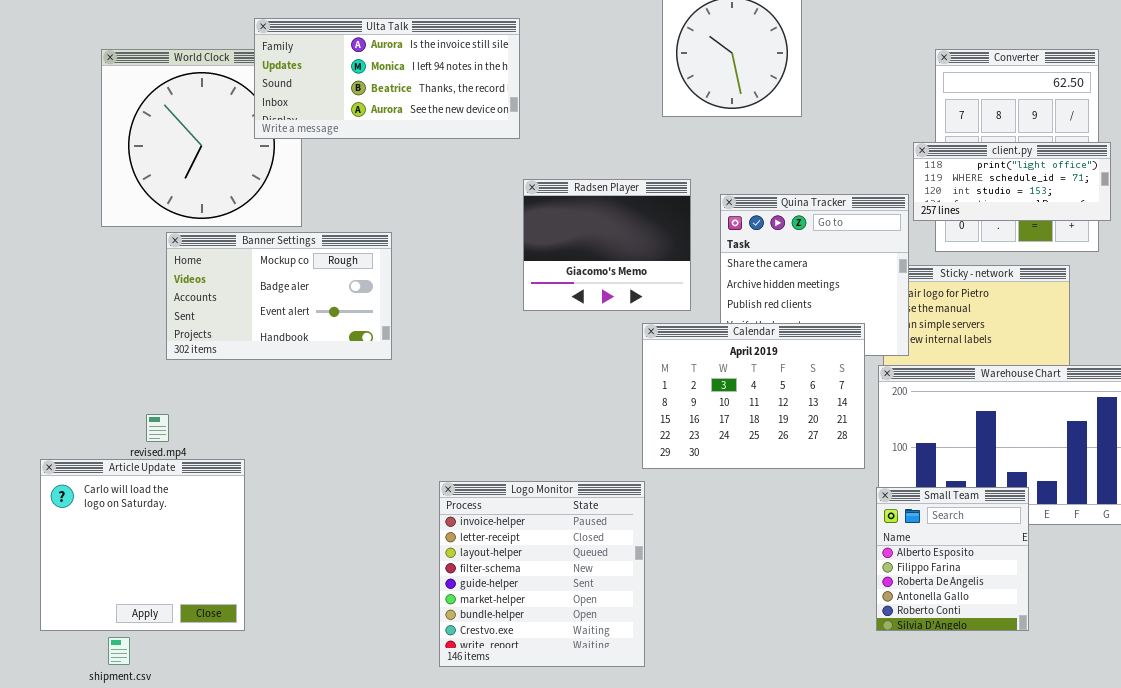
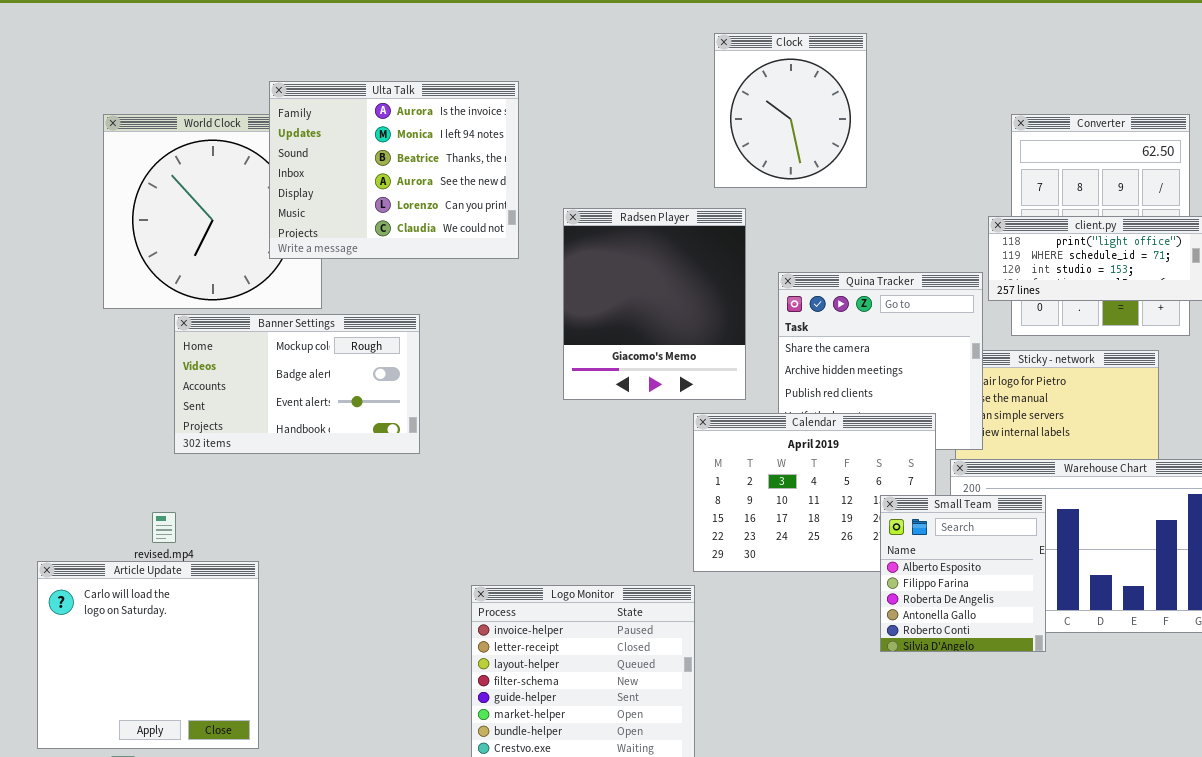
Ulta Talk: [254,18,520,139] -> [269,81,519,259], resized
Radsen Player: [523,179,691,311] -> [563,208,746,400], resized
Small Team: [876,487,1029,631] -> [880,495,1046,652], moved

